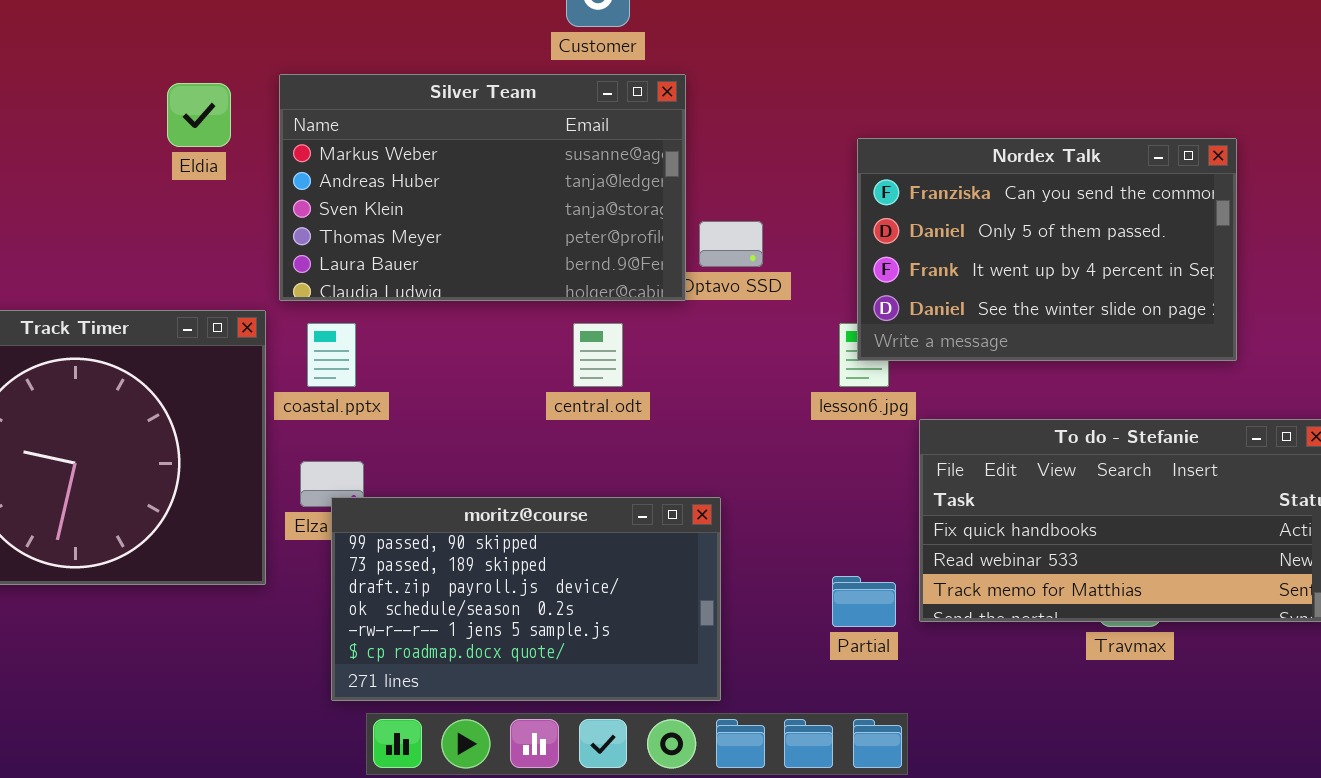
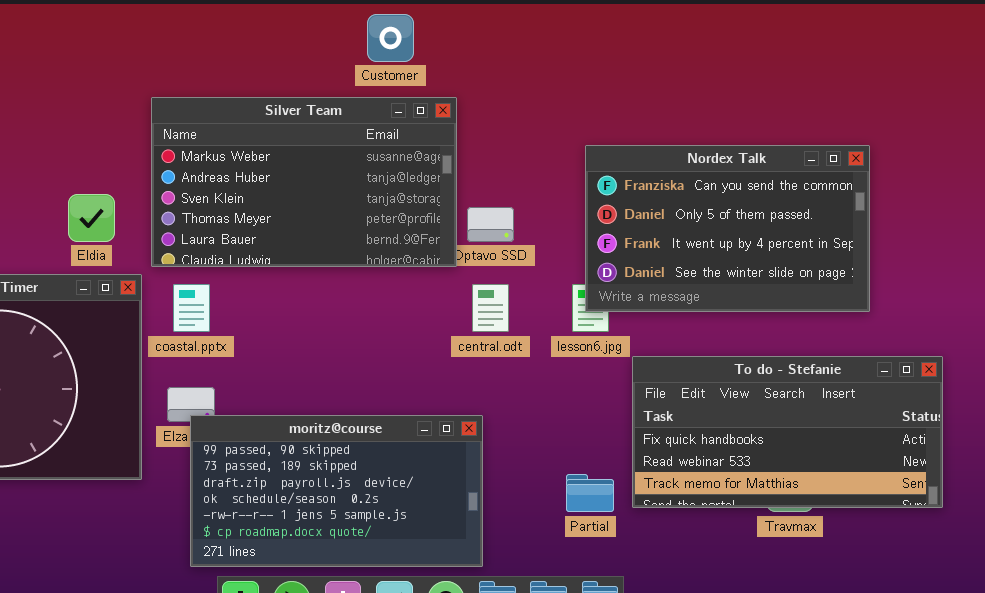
Eldia: [167,83,231,147] -> [68,194,115,242], moved
central.odt: [573,323,623,387] -> [472,284,509,332], moved

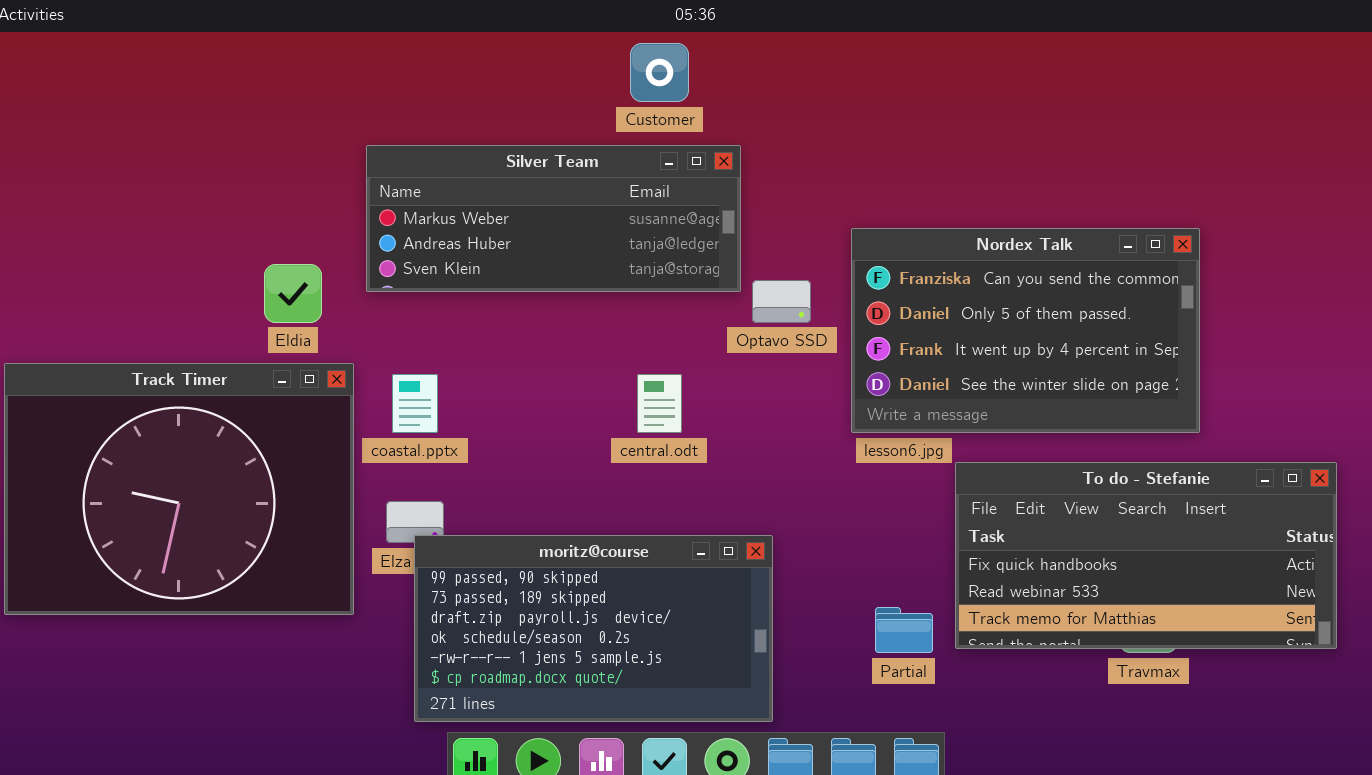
Silver Team: [151,97,457,267] -> [366,145,741,292], resized
Nordex Talk: [585,145,870,312] -> [851,228,1200,433], moved
central.odt: [472,284,509,332] -> [637,374,682,433], moved

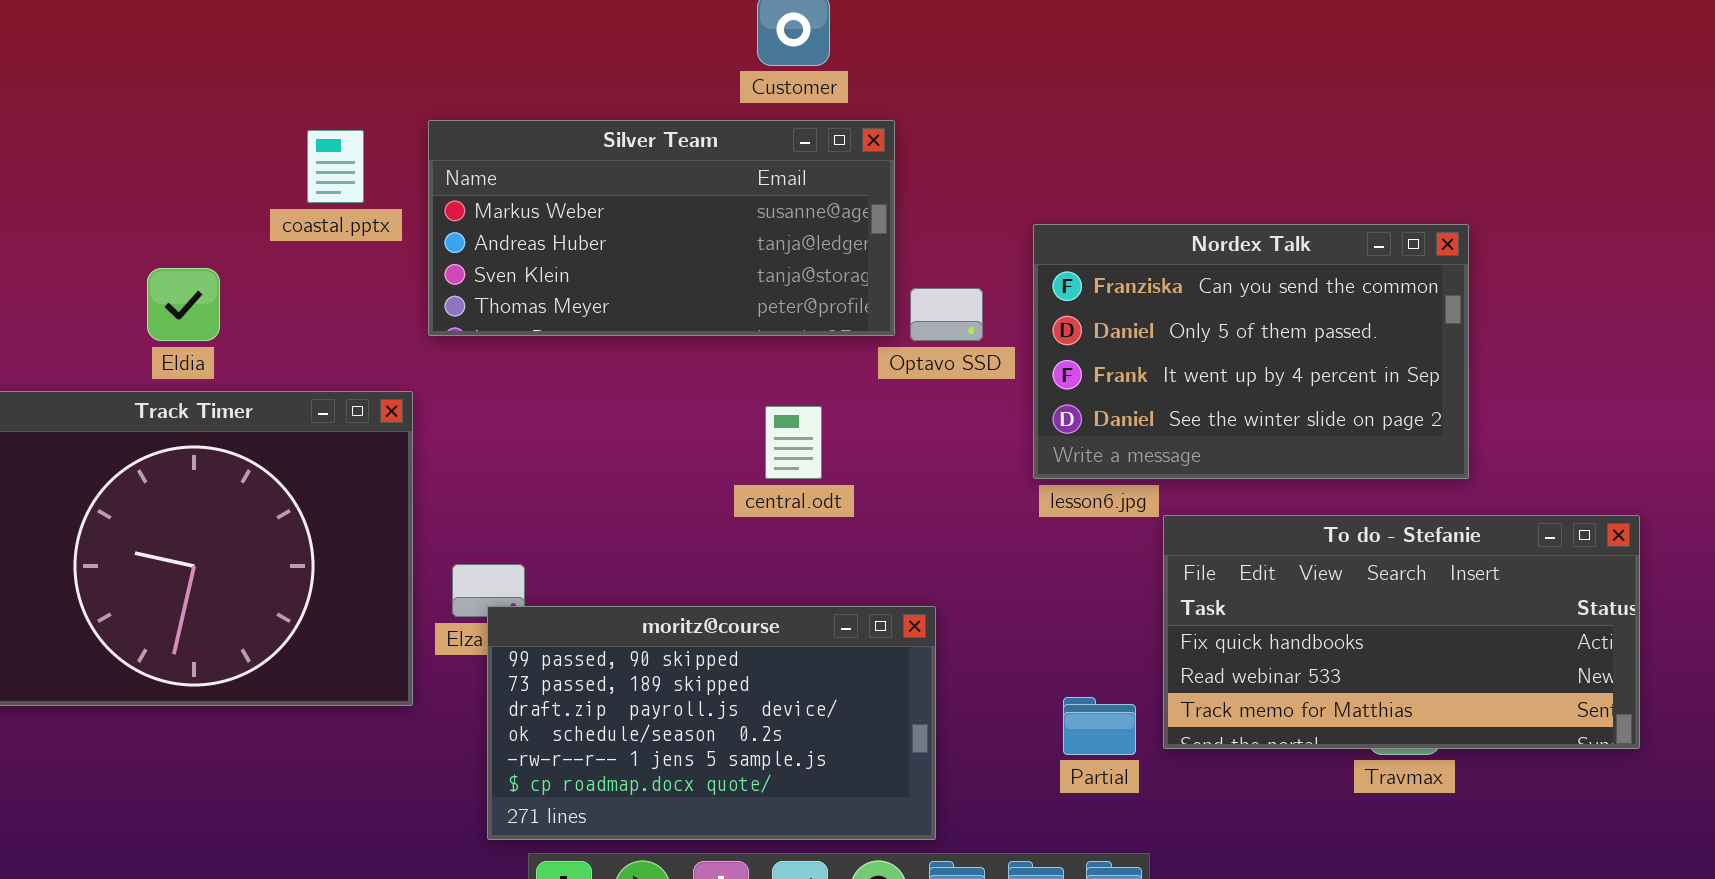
Silver Team: [366,145,741,292] -> [428,120,895,336], resized
Eldia: [264,264,322,323] -> [147,268,220,341], moved
coastal.pptx: [392,374,438,433] -> [307,130,364,203], moved

